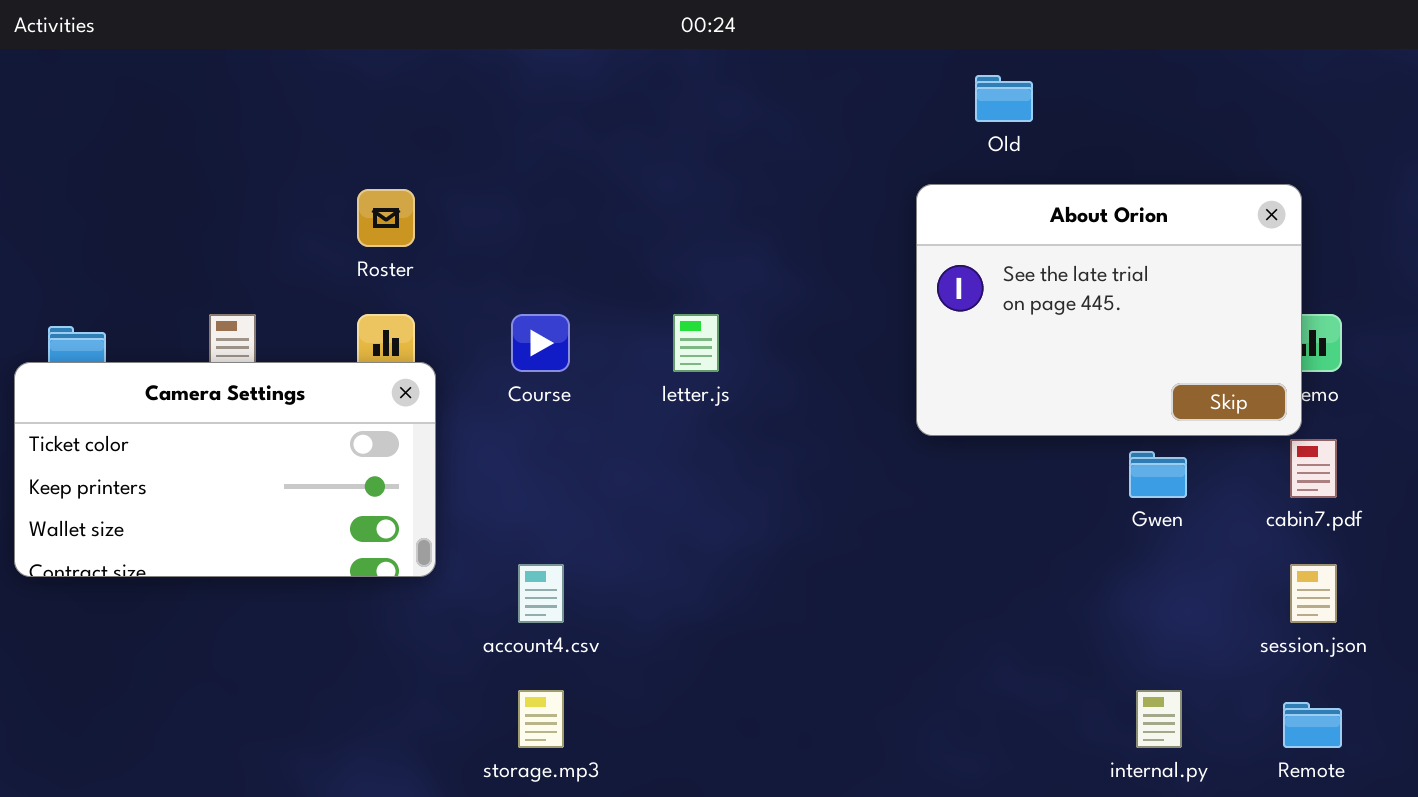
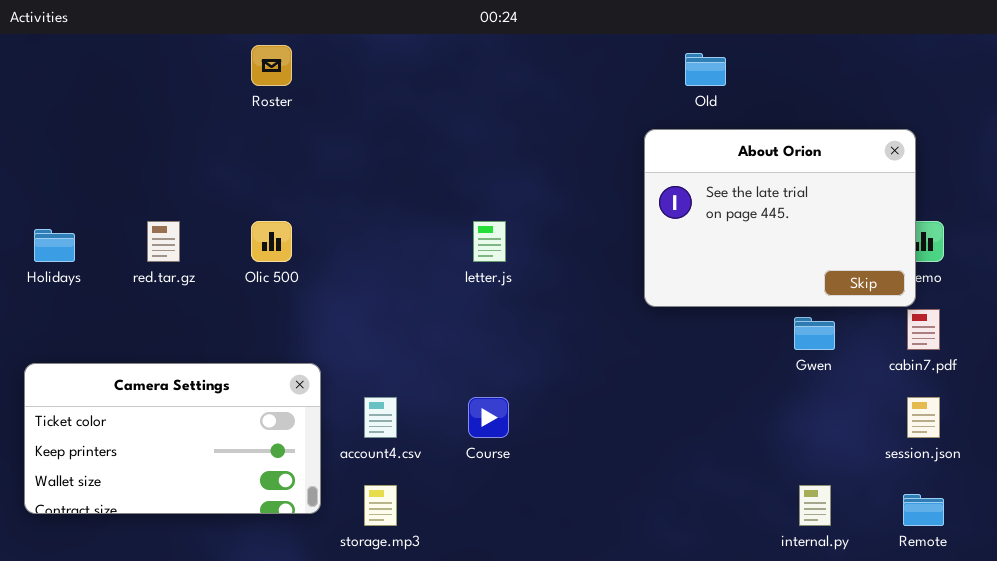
Roster: [357,189,415,247] -> [251,45,292,86], moved
Course: [511,314,570,372] -> [468,397,509,438], moved
Camera Settings: [14,362,436,577] -> [24,363,321,514], moved

